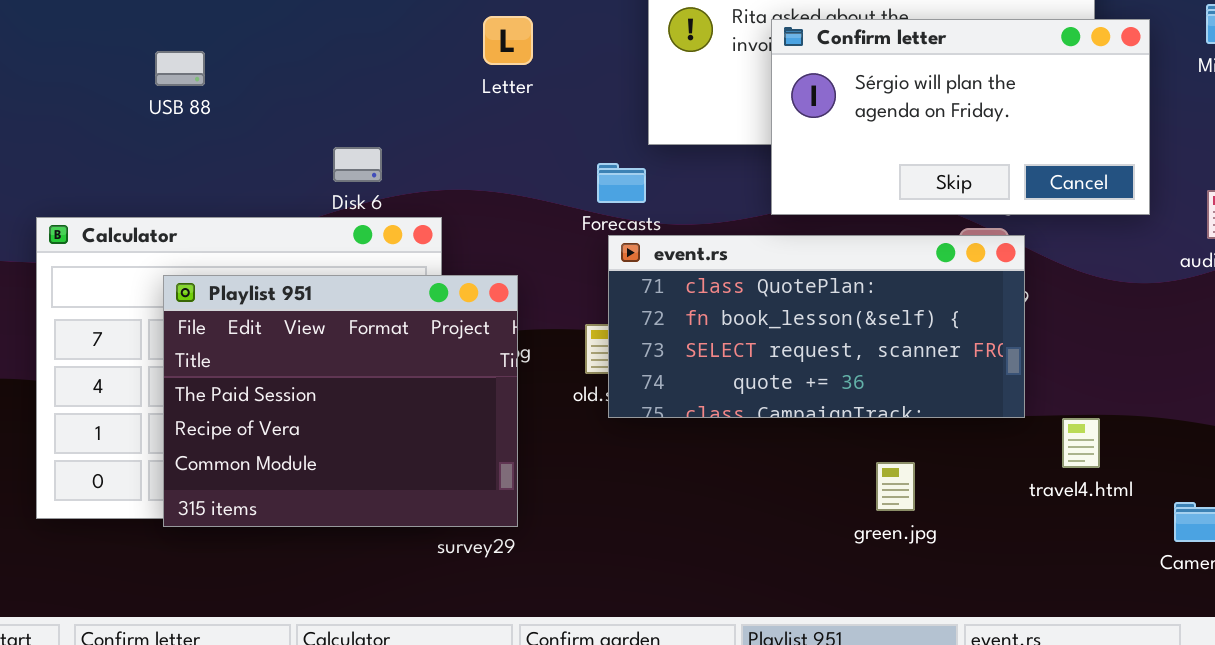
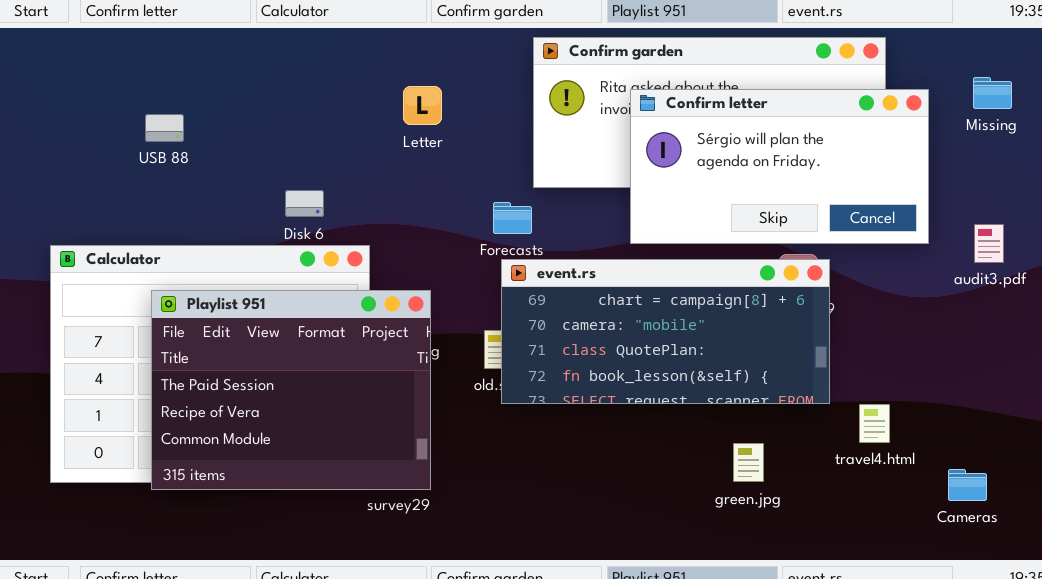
event.rs: [608,235,1025,418] -> [501,259,830,404], scrolled up 2 rows
green.jpg: [876,462,915,511] -> [733,443,764,482], moved

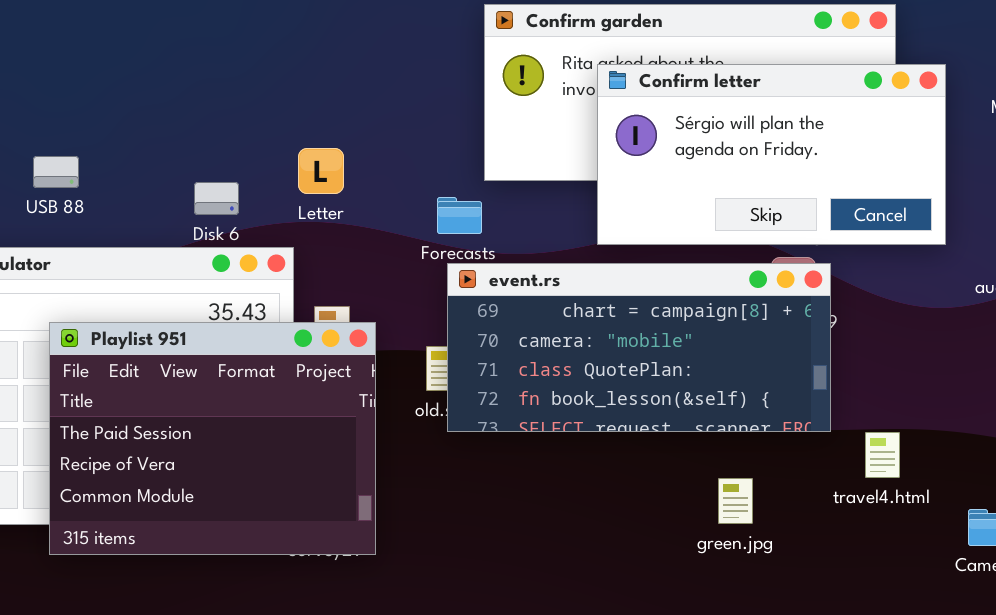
Letter: [403,86,442,125] -> [298,148,344,194], moved
USB 88: [145,114,184,142] -> [33,156,79,188], moved
Playlist 951: [151,290,431,490] -> [49,322,376,555], moved

